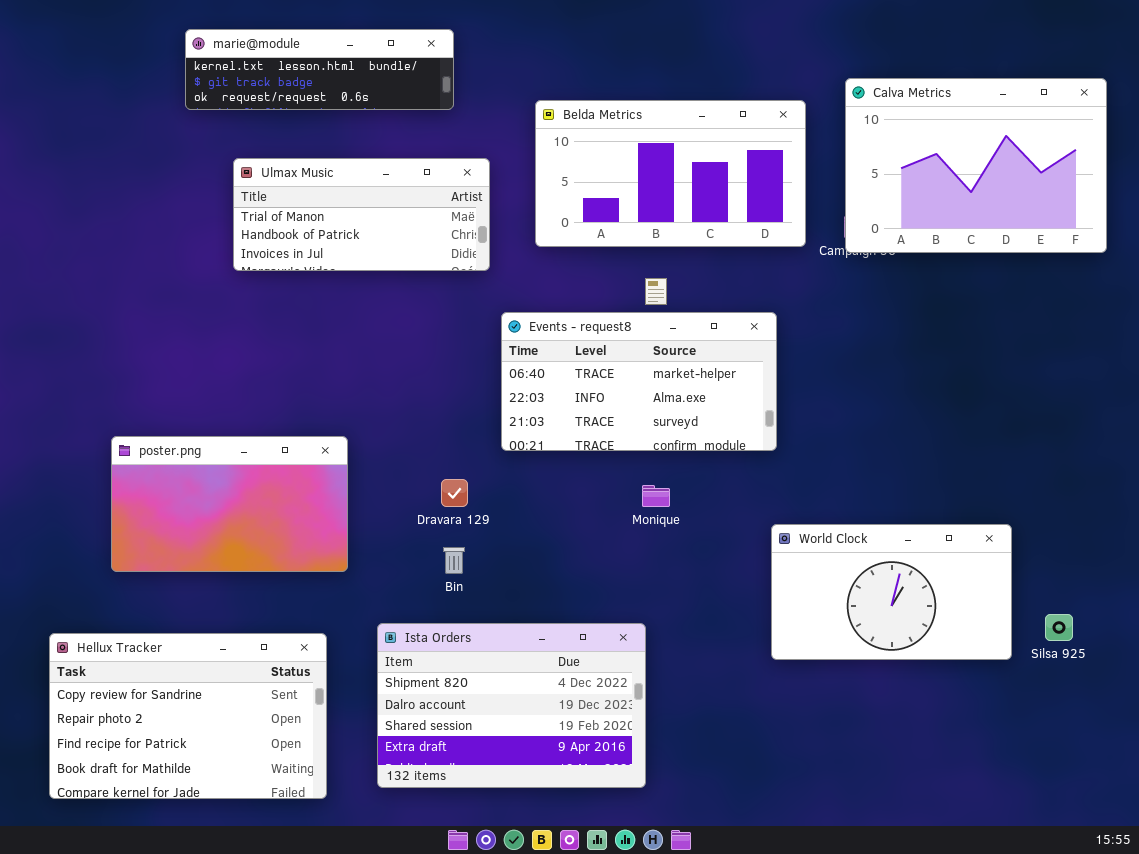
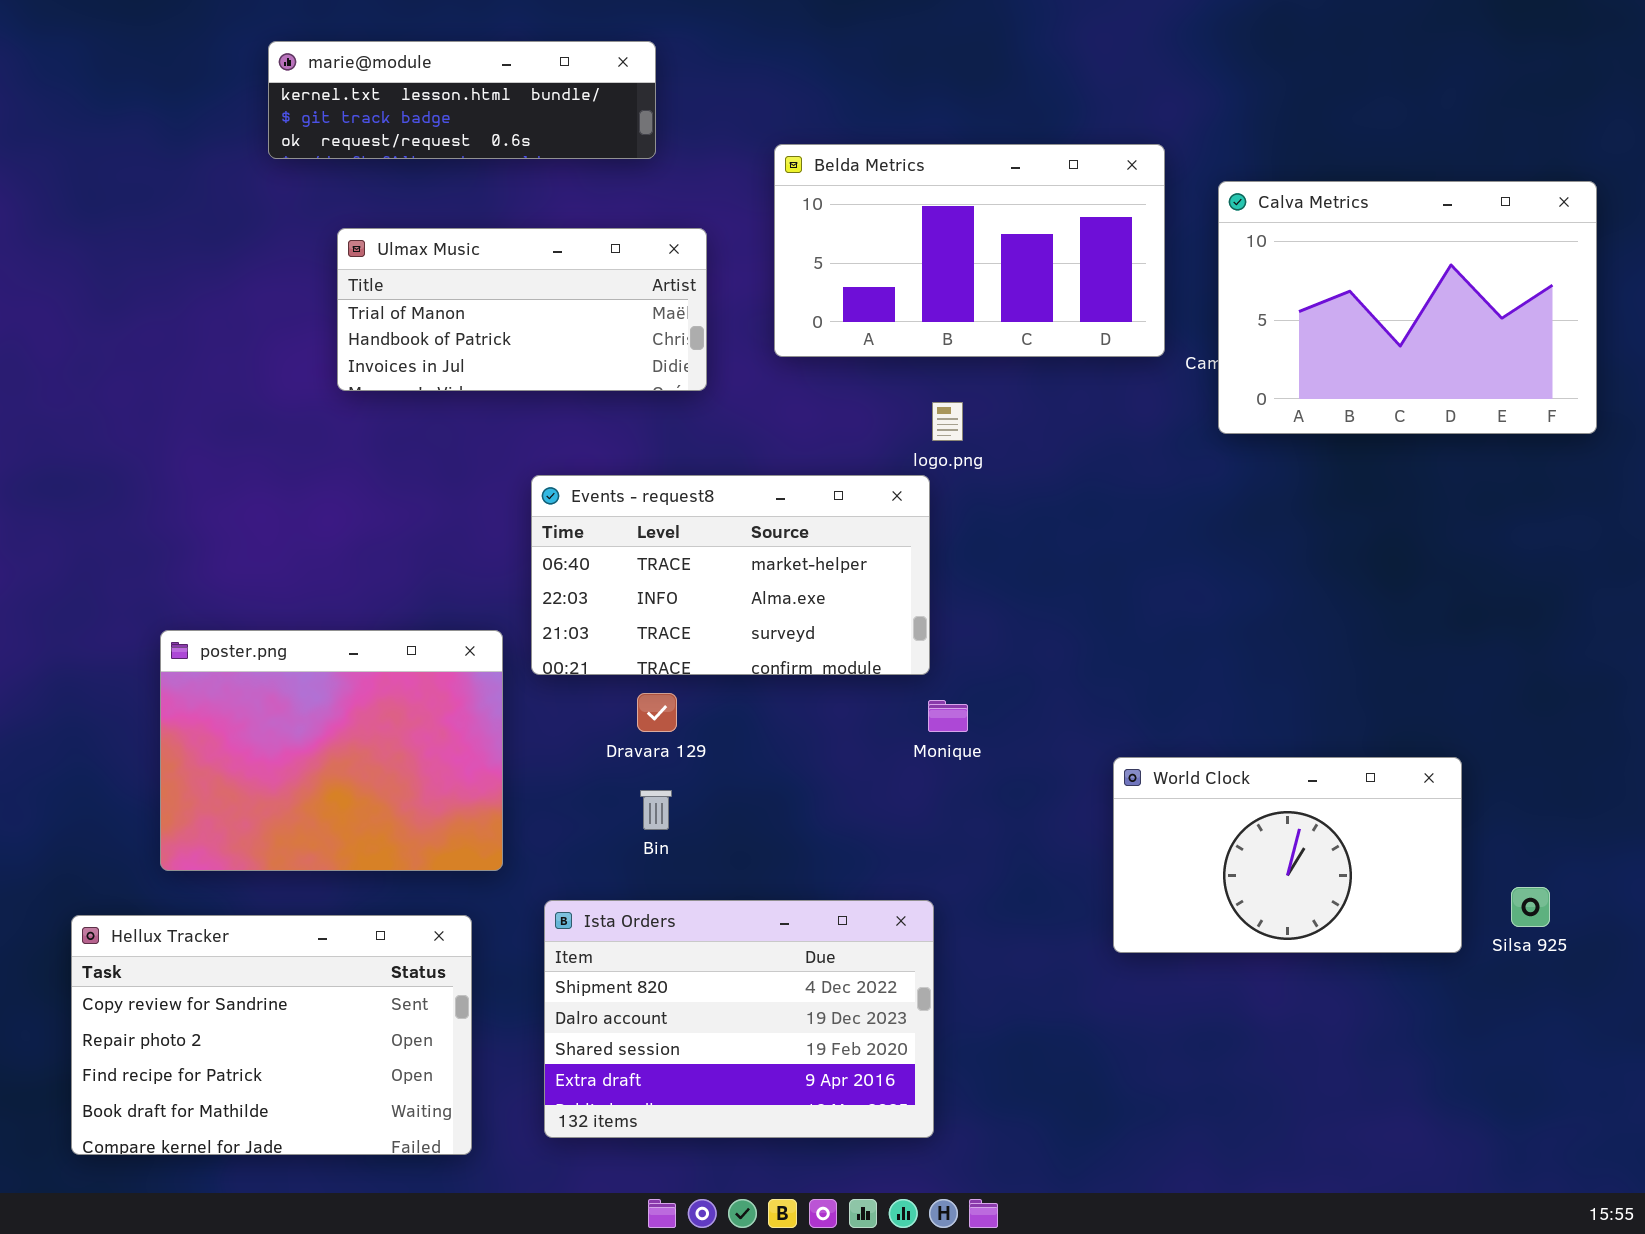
Calva Metrics: [845,78,1107,253] -> [1218,181,1597,434], moved
Events - request8: [501,312,777,451] -> [531,475,930,675], moved
poster.png: [111,436,348,572] -> [160,630,503,871], resized

